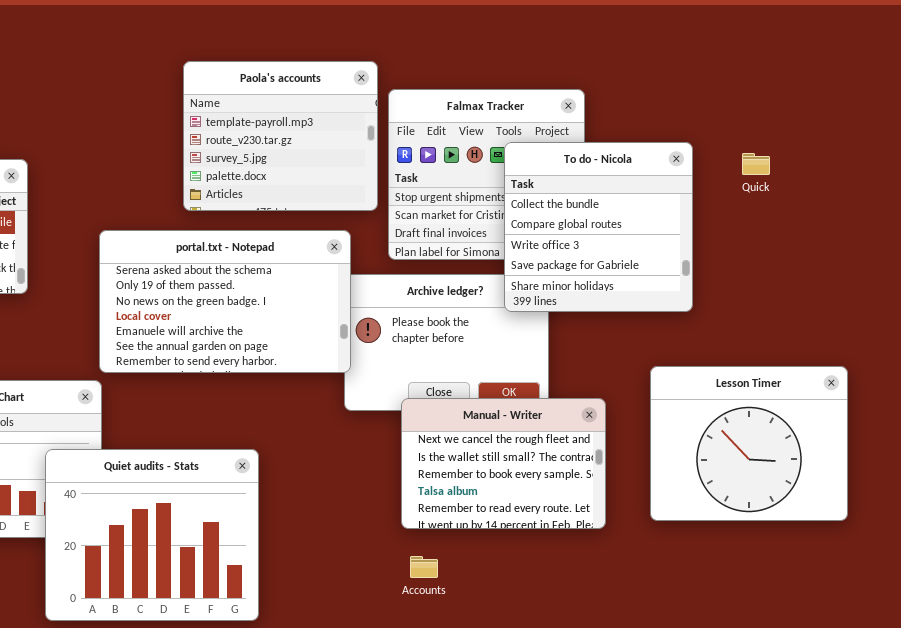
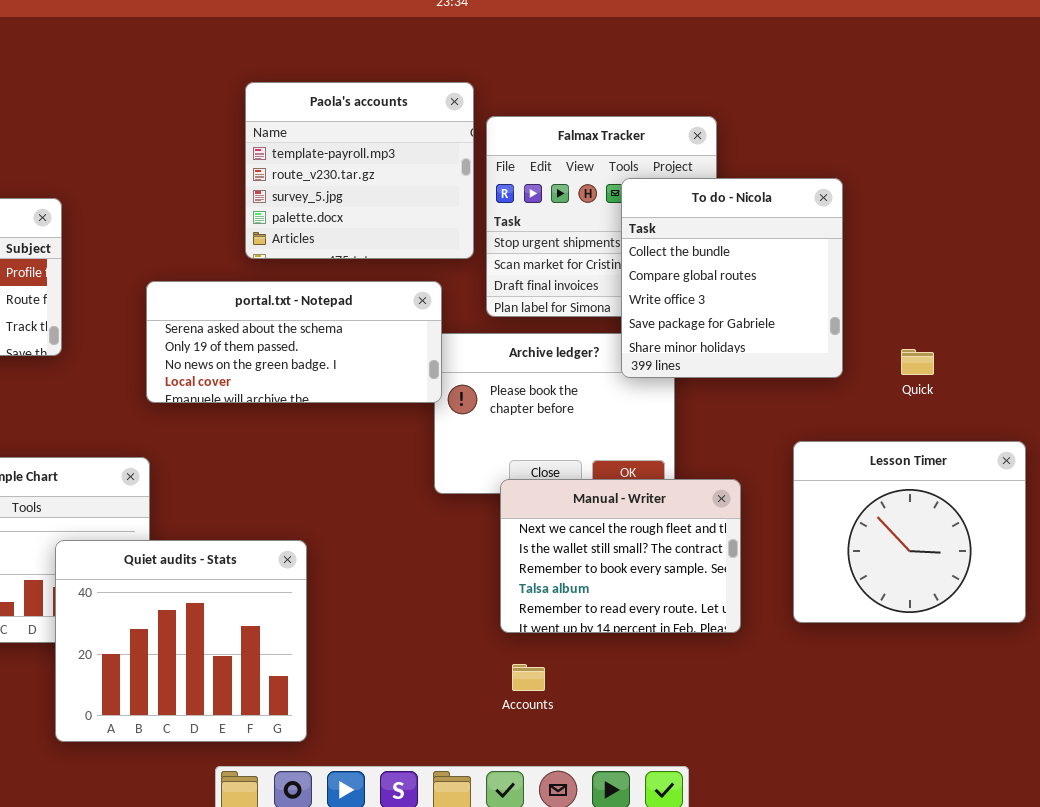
Quick: [742,153,770,175] -> [901,349,934,375], moved
portal.txt - Notepad: [99,230,351,373] -> [146,281,442,403], resized
Quiet audits - Stats: [45,449,259,621] -> [55,540,307,742], moved

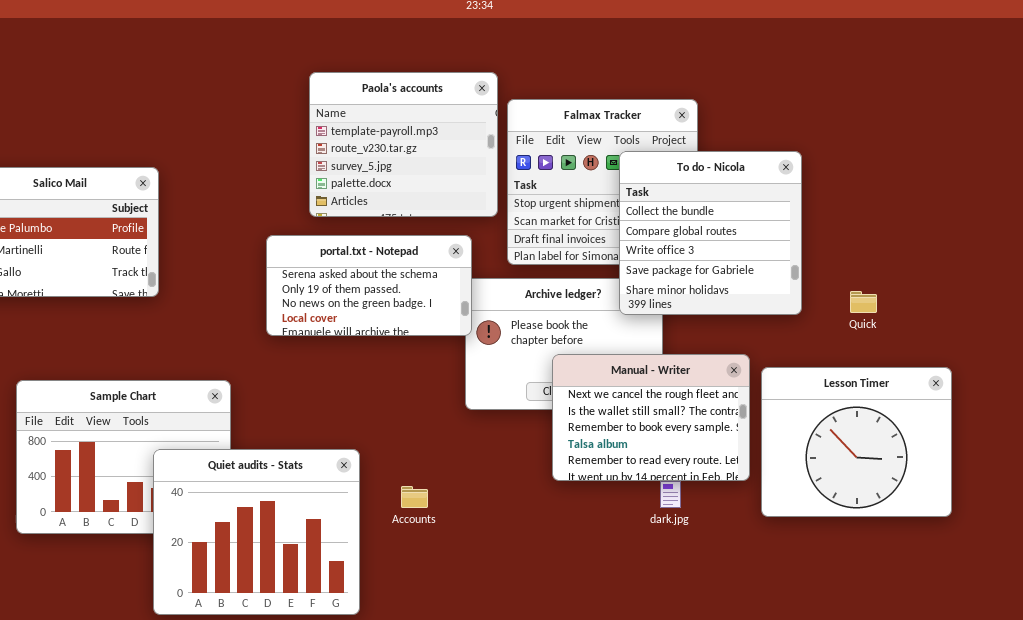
portal.txt - Notepad: [146,281,442,403] -> [266,235,472,336], resized
Manual - Writer: [500,479,741,633] -> [552,354,750,481], moved
Accounts: [512,664,545,691] -> [401,486,428,508], moved

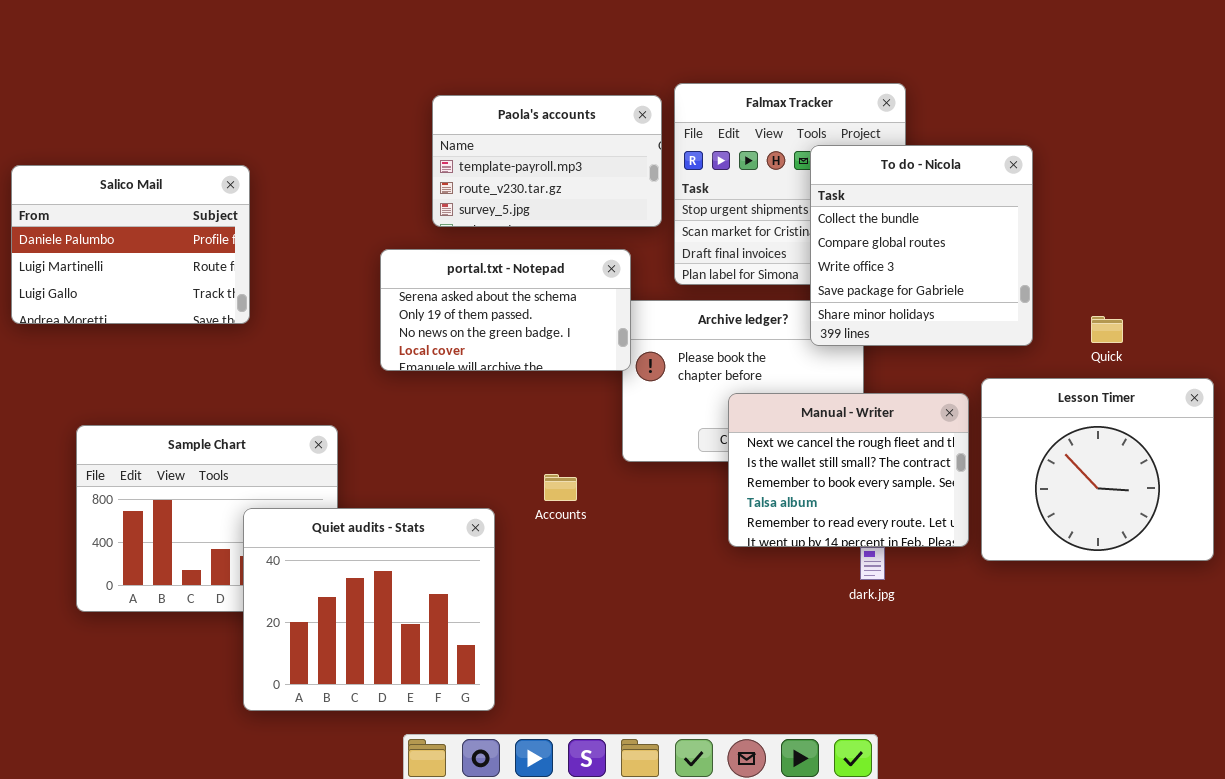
Paola's accounts: [309,72,498,217] -> [432,95,662,227], resized
Lesson Timer: [761,367,952,517] -> [981,378,1214,561], moved
Accounts: [401,486,428,508] -> [544,474,577,501], moved

